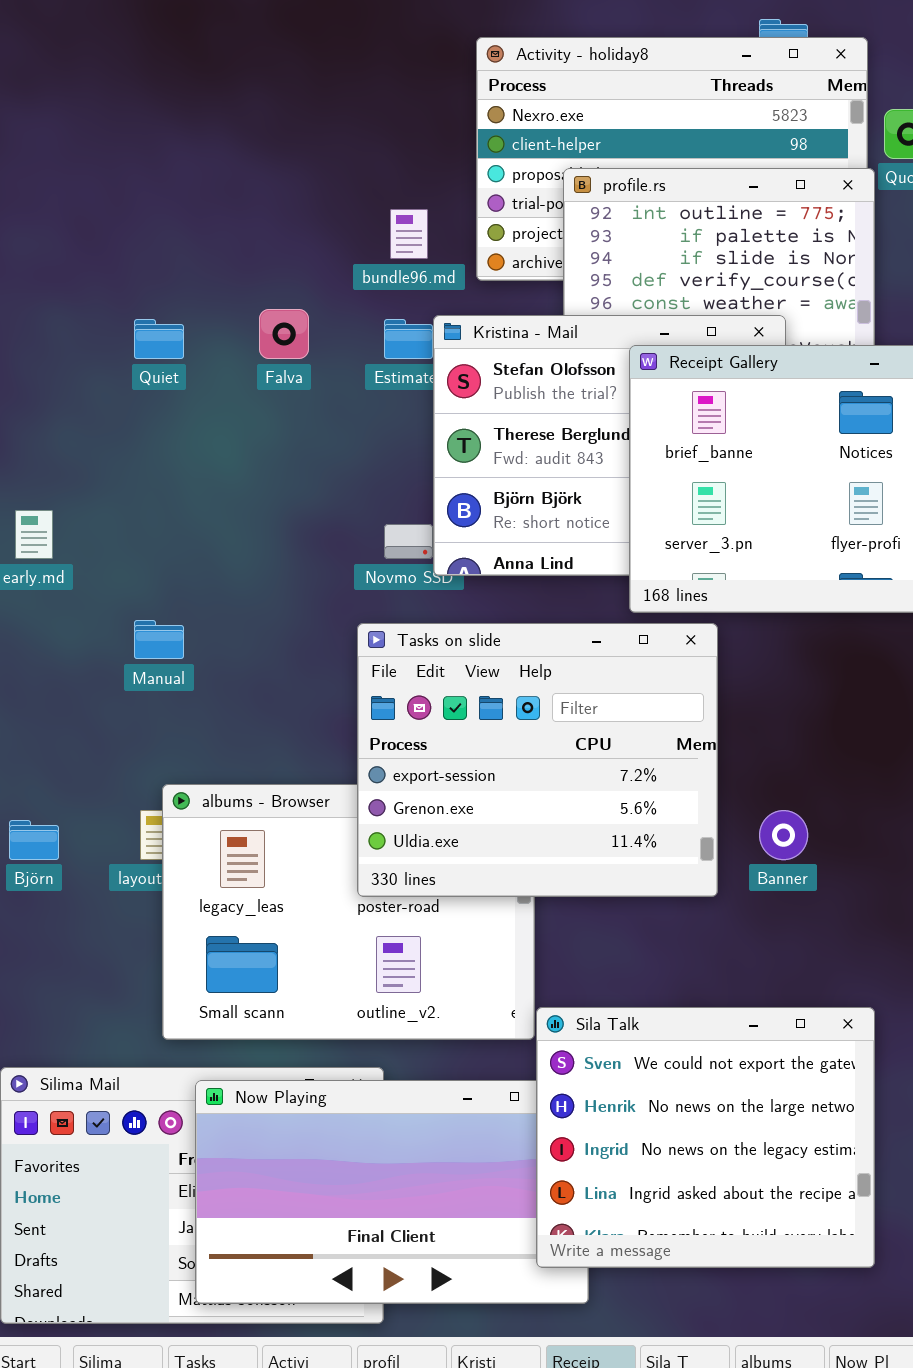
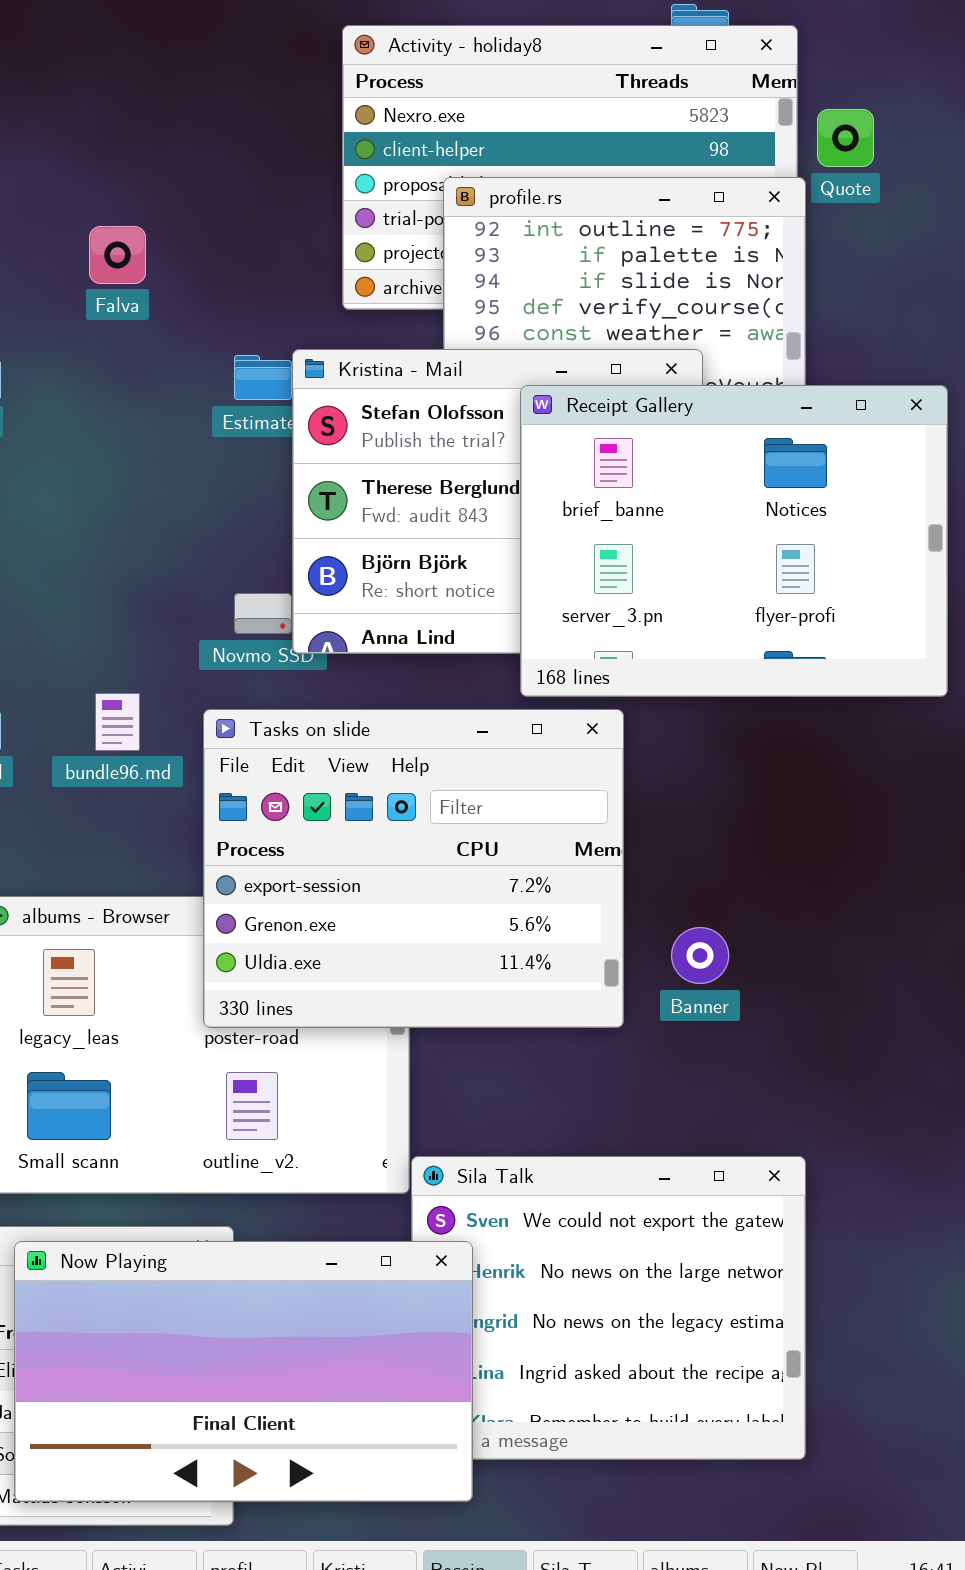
bundle96.md: [390,209,428,259] -> [95,693,140,751], moved
Falva: [259,309,309,359] -> [89,226,146,284], moved
Now Playing: [195,1080,589,1304] -> [14,1241,473,1502], raised

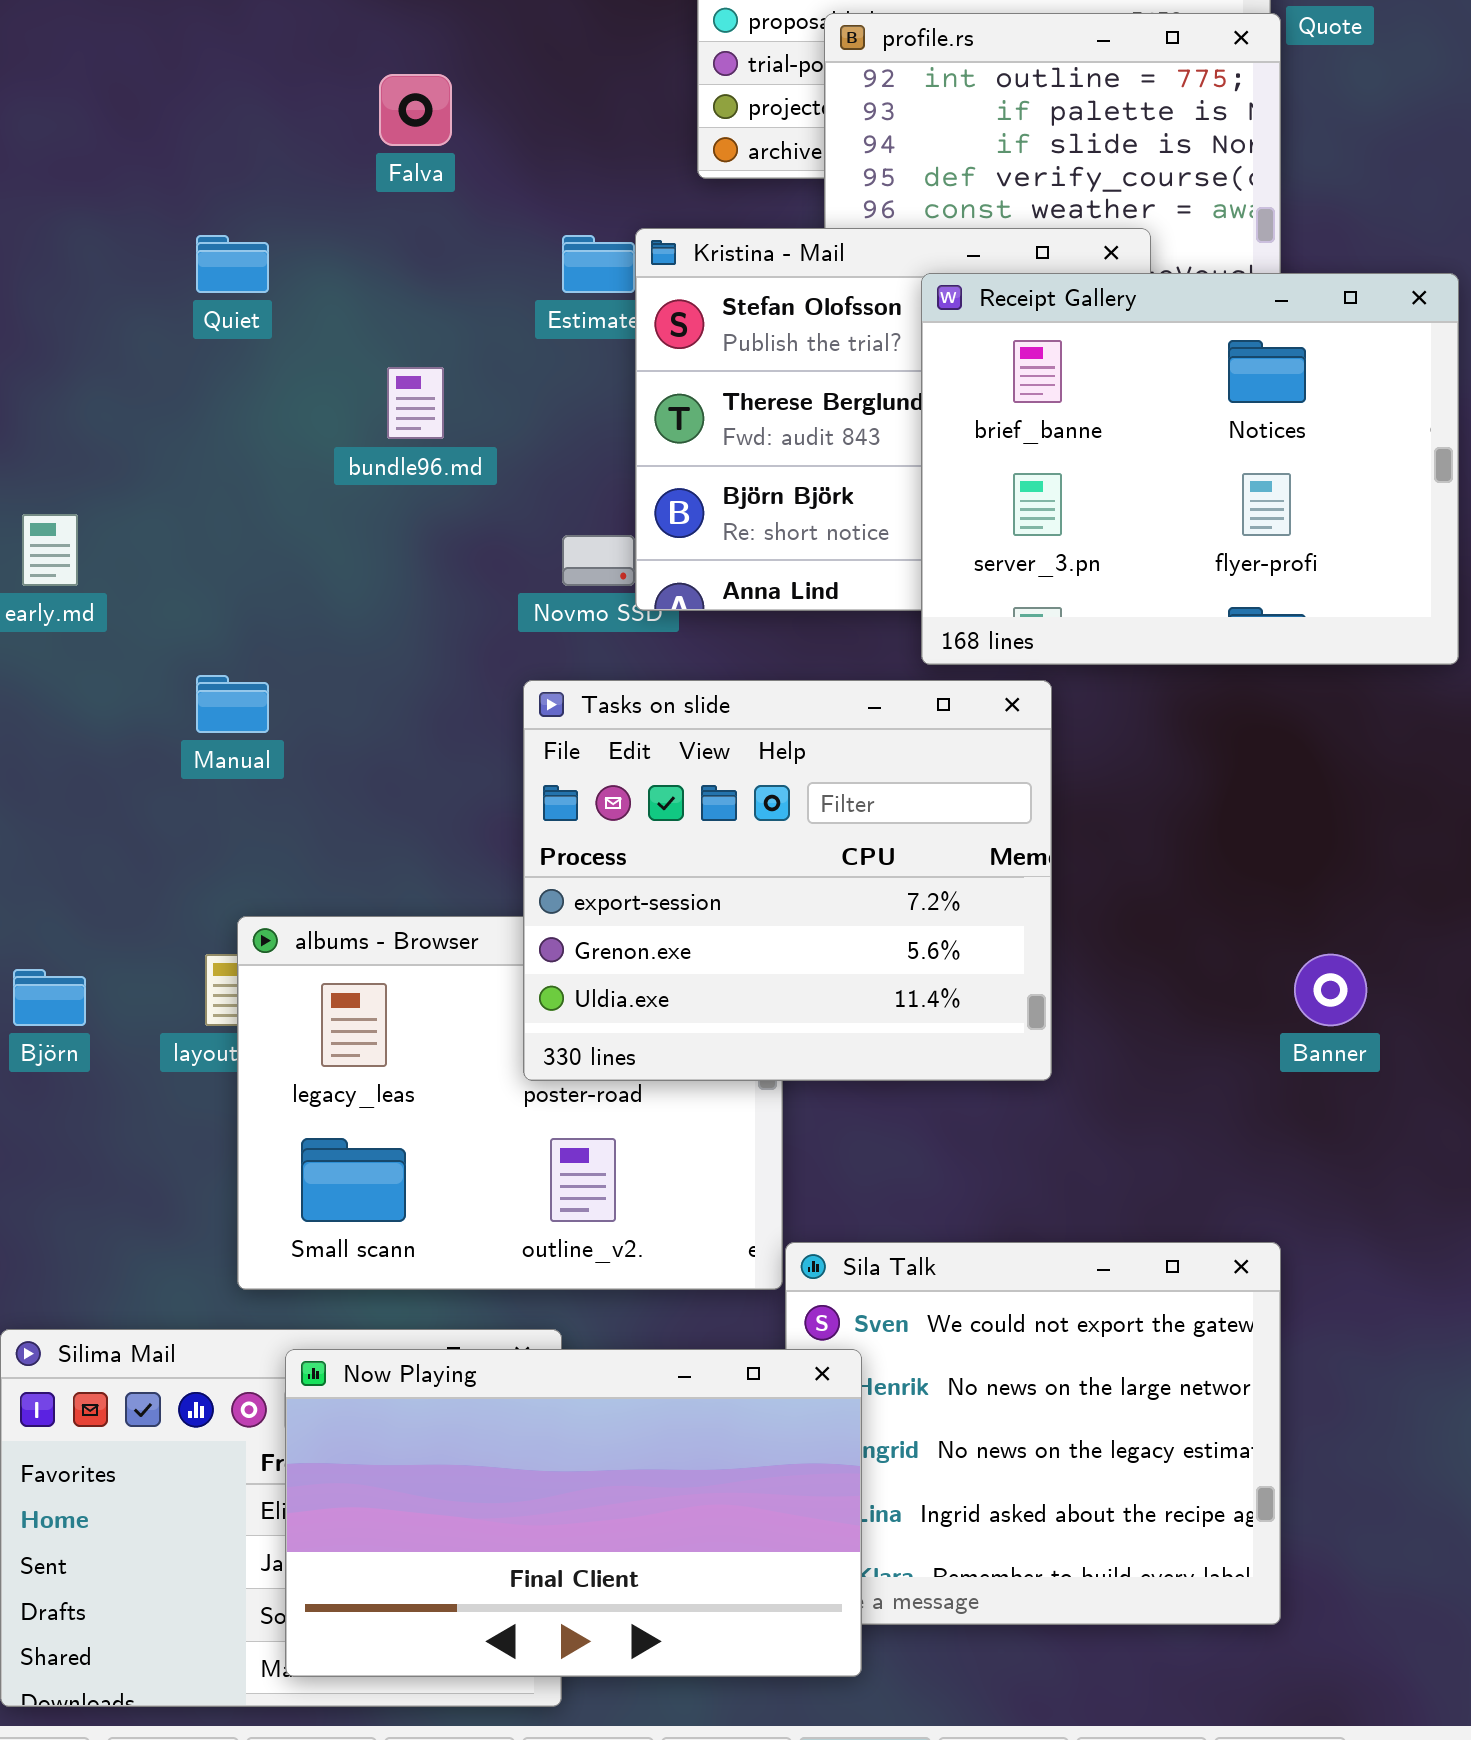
bundle96.md: [95,693,140,751] -> [387,367,444,439], moved
Banner: [671,927,729,984] -> [1294,954,1367,1026], moved

